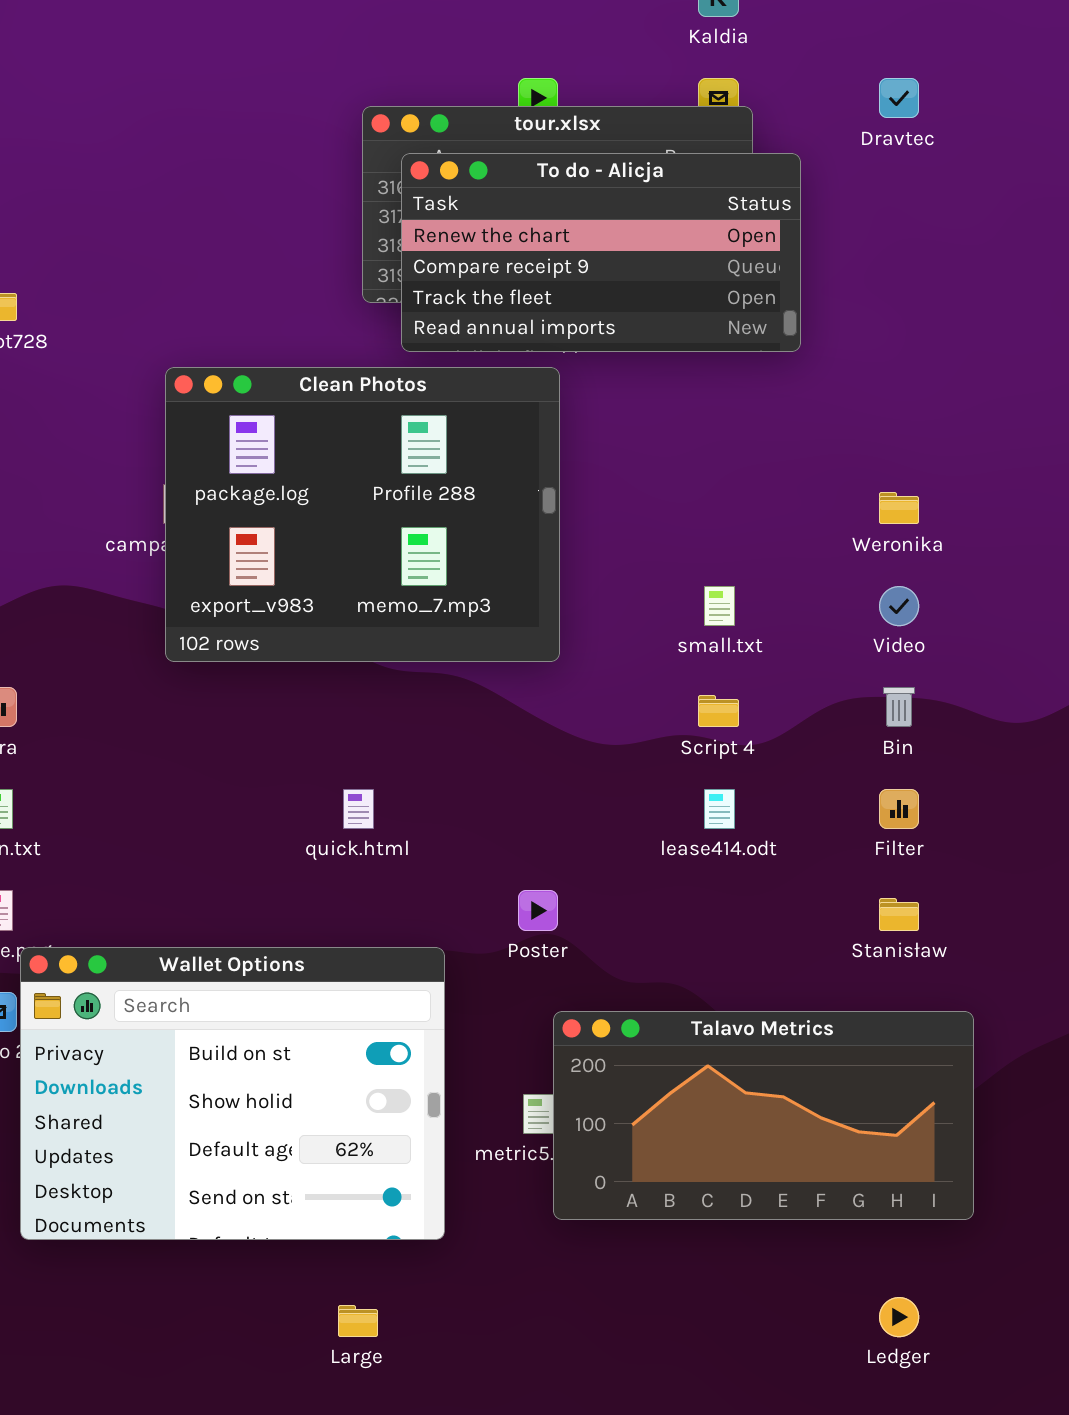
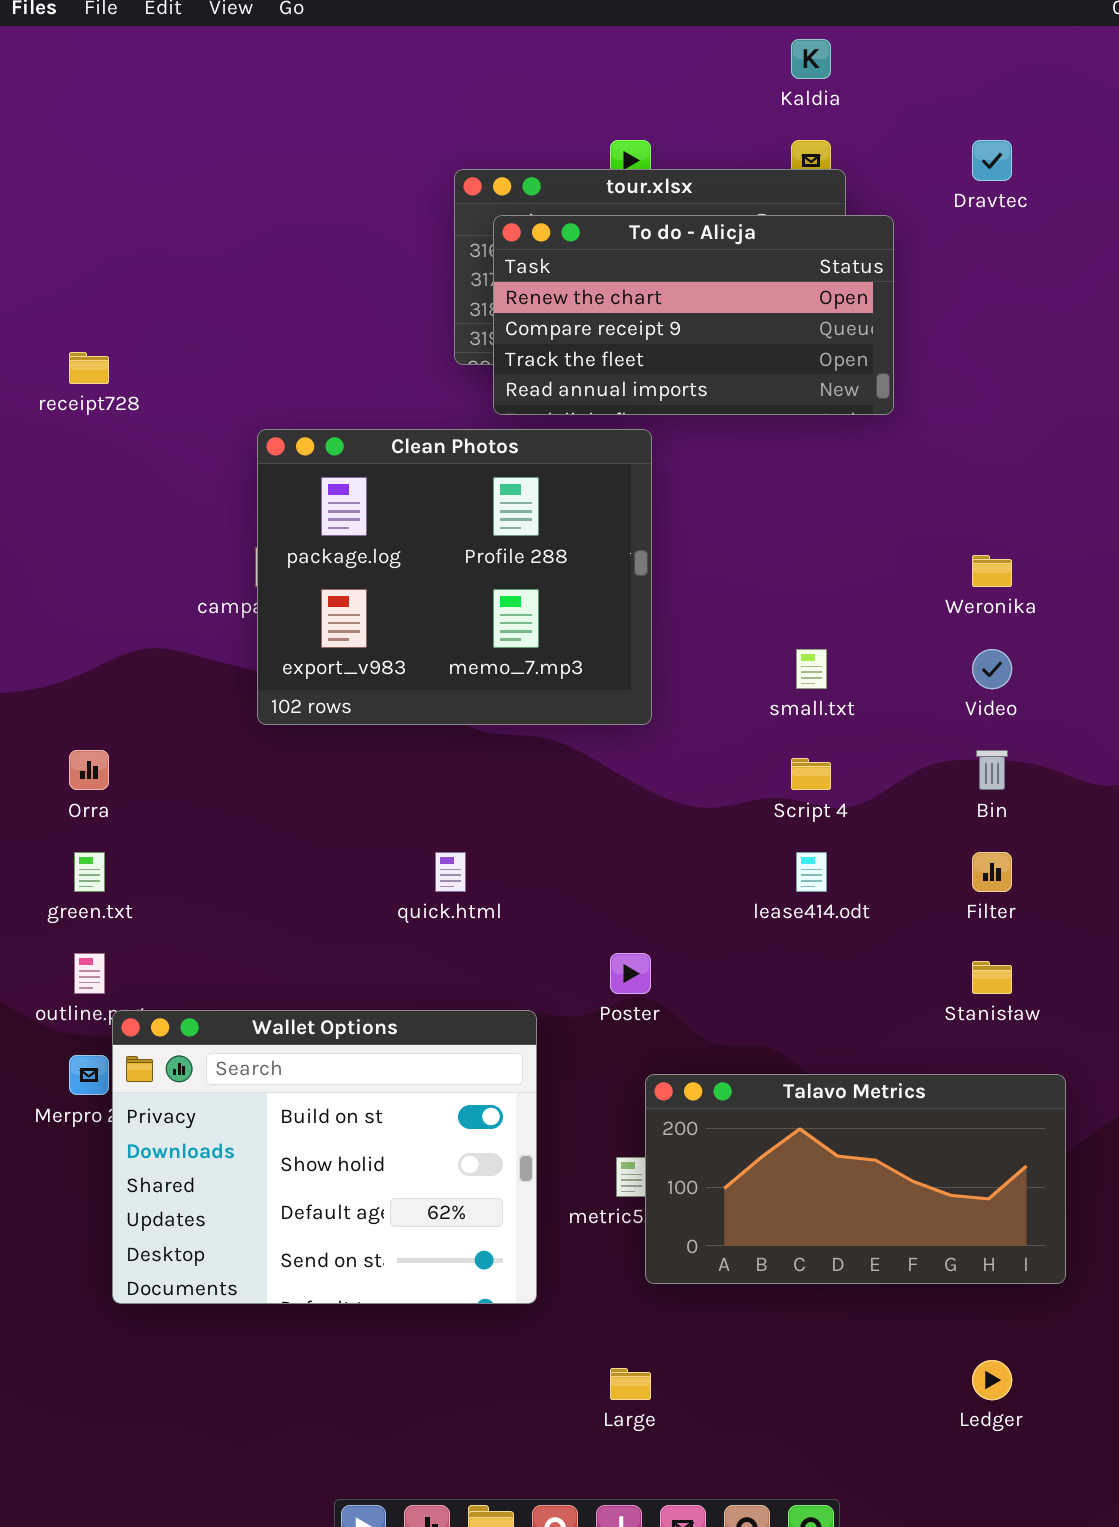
Large: [338,1305,378,1337] -> [610,1368,651,1400], moved

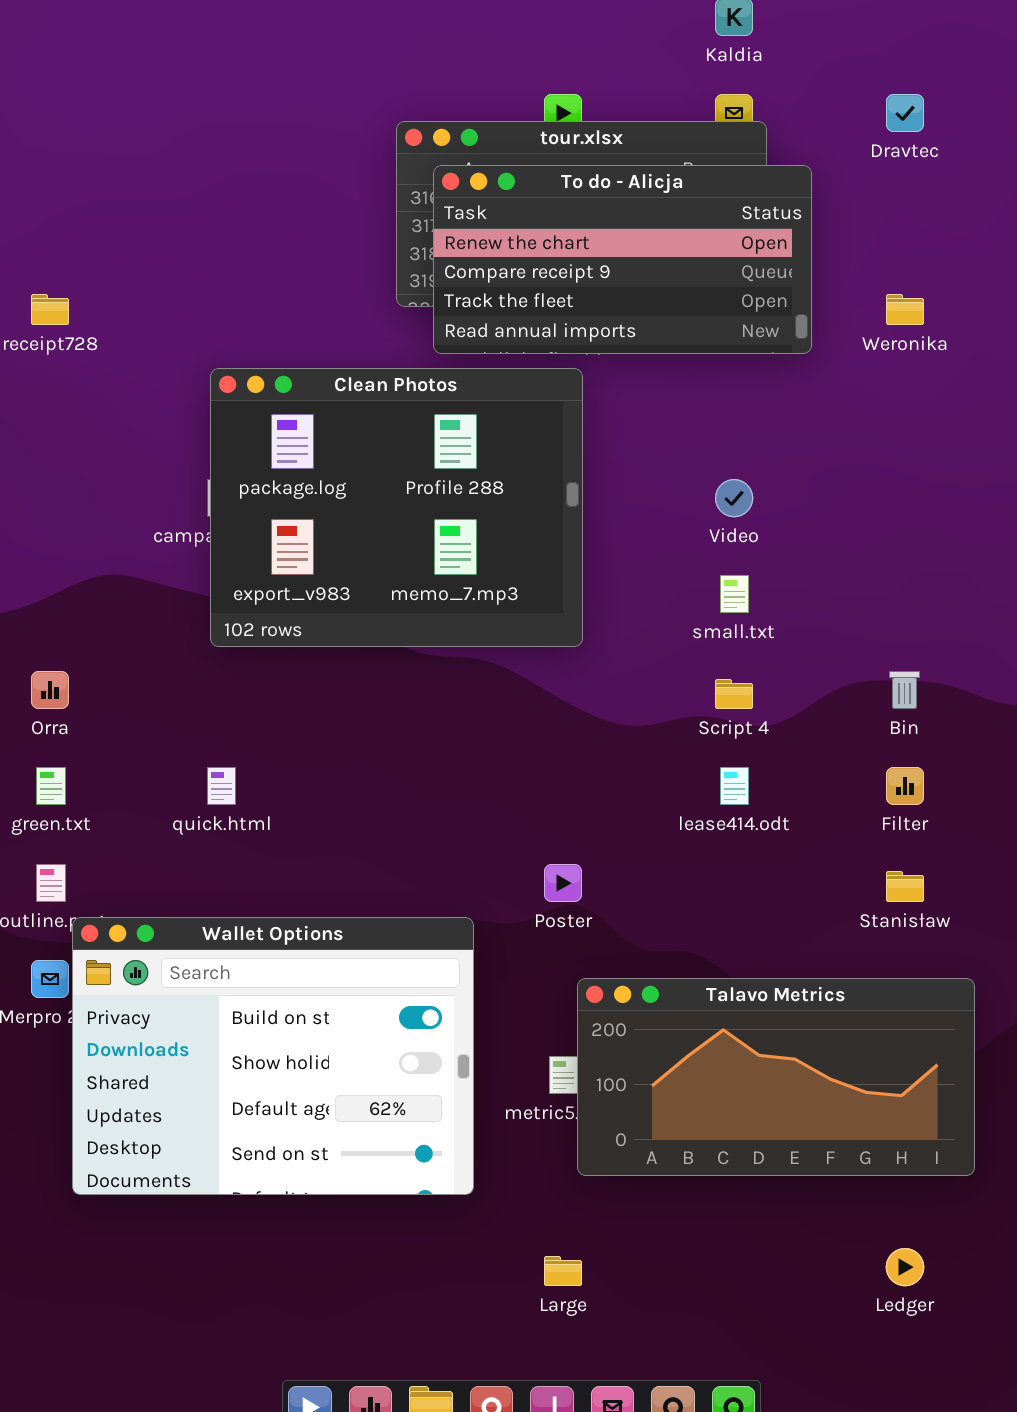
Weronika: [972,555,1012,587] -> [886,294,924,325], moved
Video: [972,649,1012,689] -> [715,479,753,517], moved
quick.html: [435,852,466,892] -> [207,767,236,805], moved

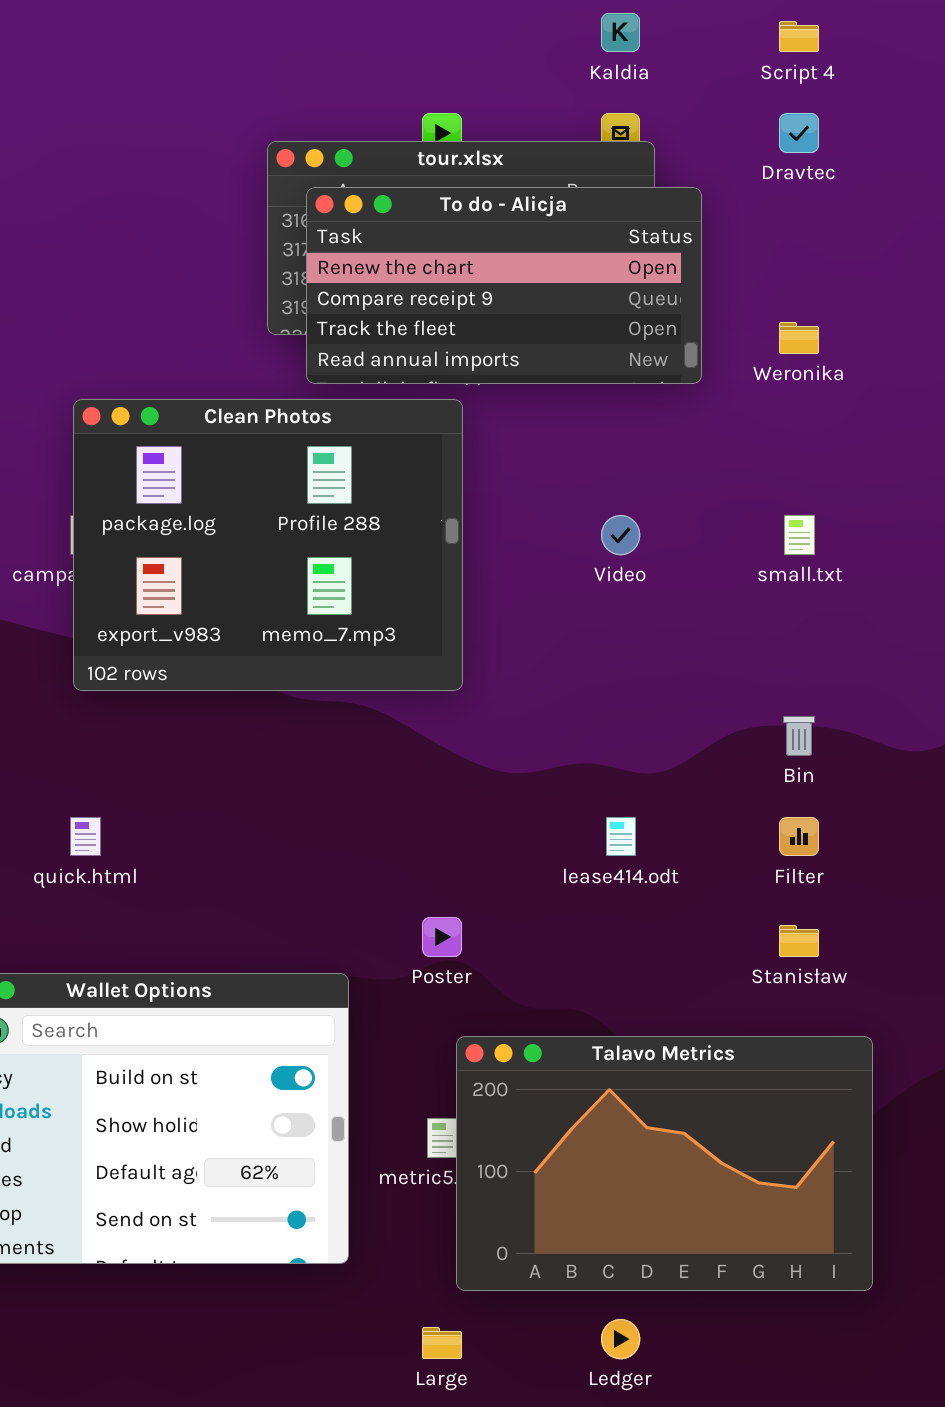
small.txt: [720,575,749,613] -> [784,515,815,555], moved
Script 4: [715,679,753,709] -> [779,21,819,52], moved
Talavo Metrics: [577,978,975,1176] -> [456,1036,873,1291], resized
Ledger: [886,1248,924,1286] -> [601,1319,640,1359], moved

